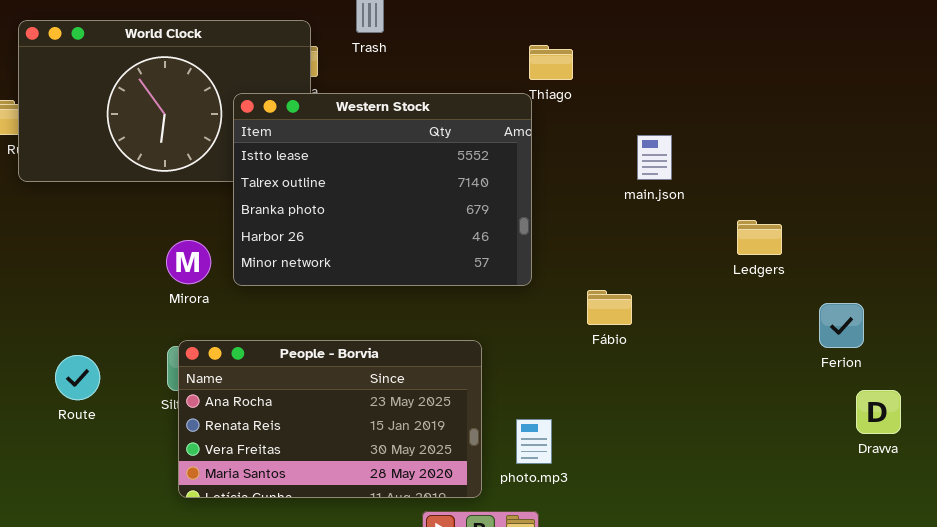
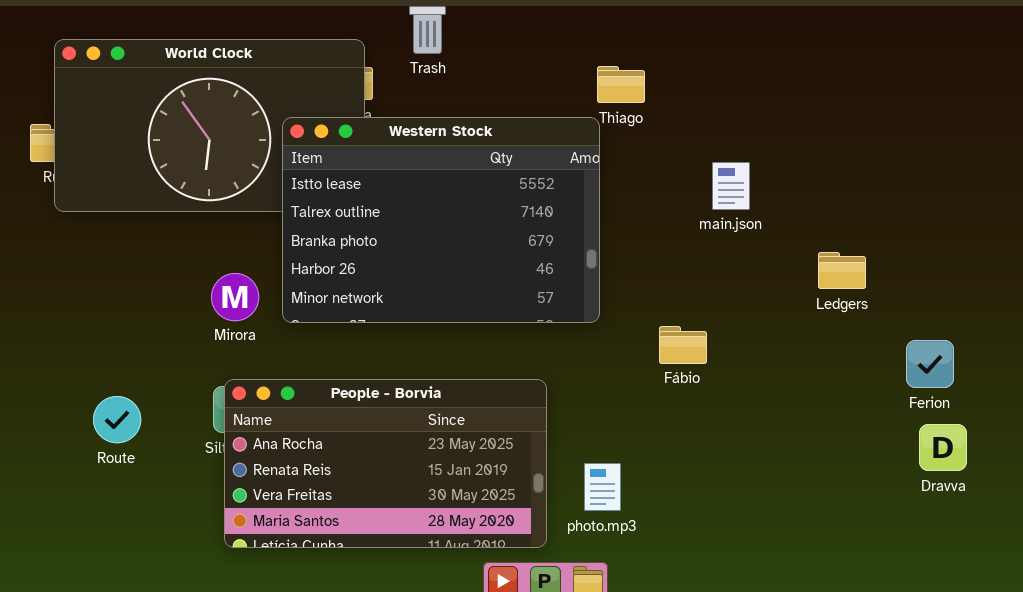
Dravva: [856,390,901,434] -> [919,424,967,471], moved

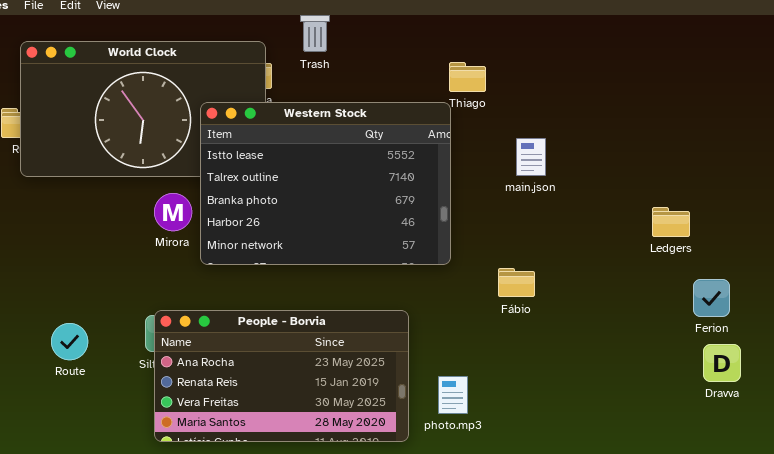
main.json: [712,162,750,210] -> [516,138,546,176], moved
Ledgers: [818,252,866,289] -> [652,207,690,237], moved
Mirora: [211,273,259,321] -> [154,193,192,231], moved

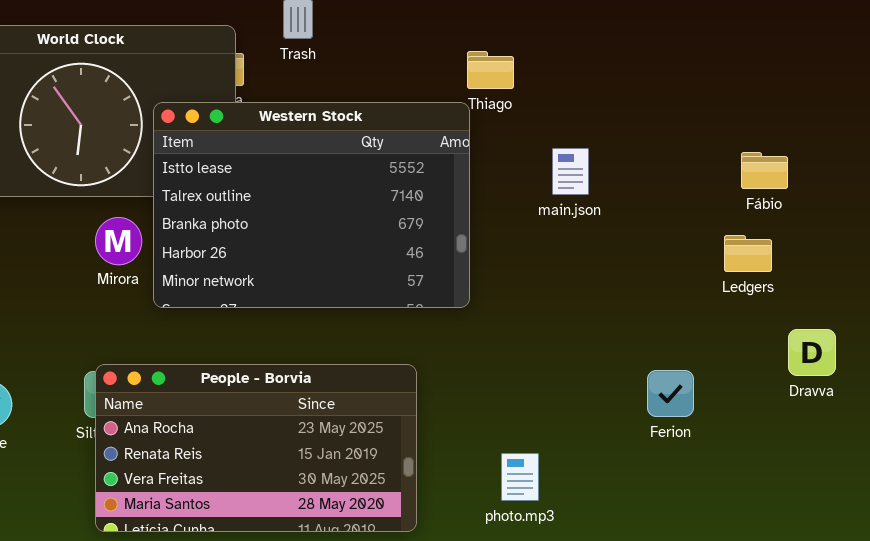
Fábio: [498,268,535,297] -> [741,152,788,189], moved
Ferion: [693,279,730,317] -> [647,370,694,417], moved
Dravva: [703,344,741,382] -> [788,329,836,376], moved
photo.mp3: [438,376,468,414] -> [501,453,539,501], moved

